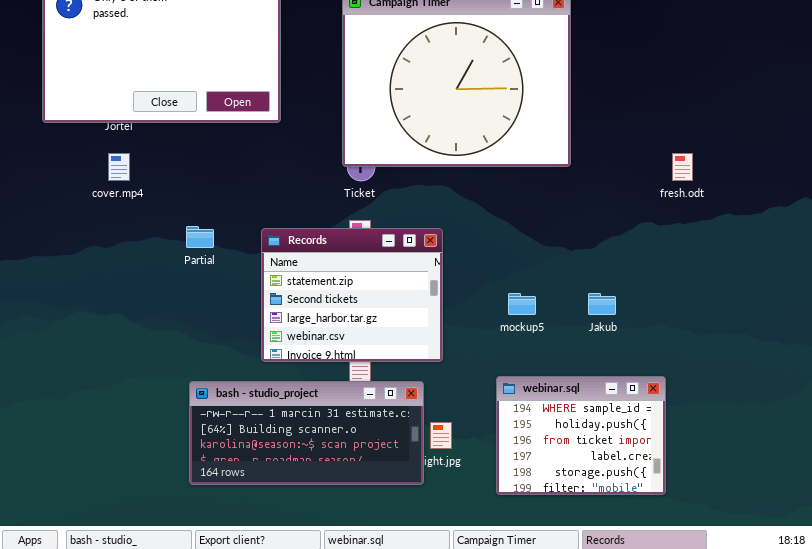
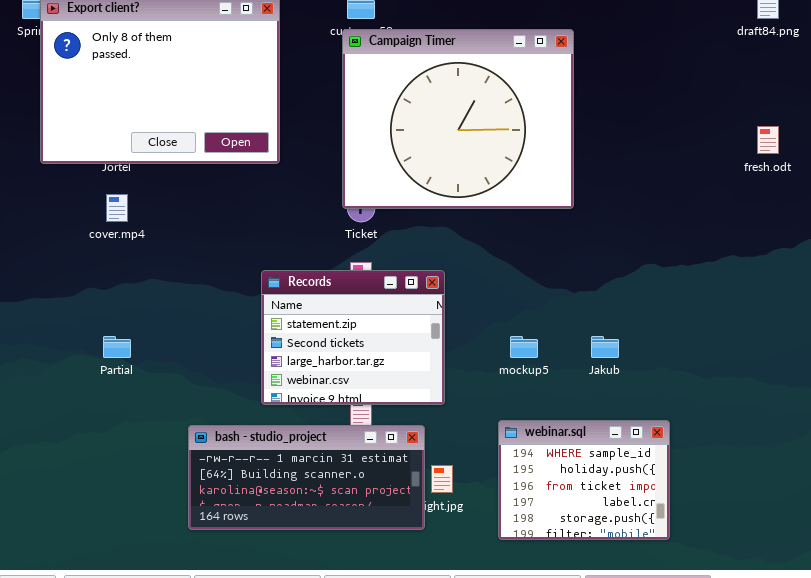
fresh.odt: [672,153,693,181] -> [757,126,779,154], moved
Partial: [186,226,214,248] -> [103,336,131,358], moved

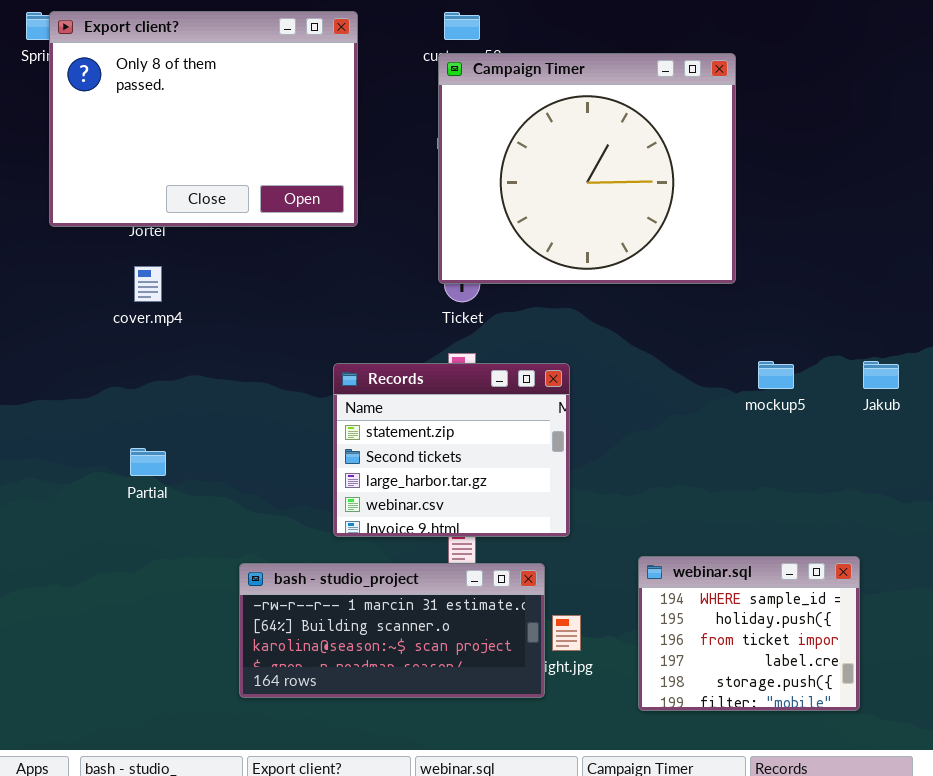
mockup5: [510,336,538,358] -> [758,361,794,389], moved
Jakub: [591,336,619,358] -> [863,361,899,389], moved

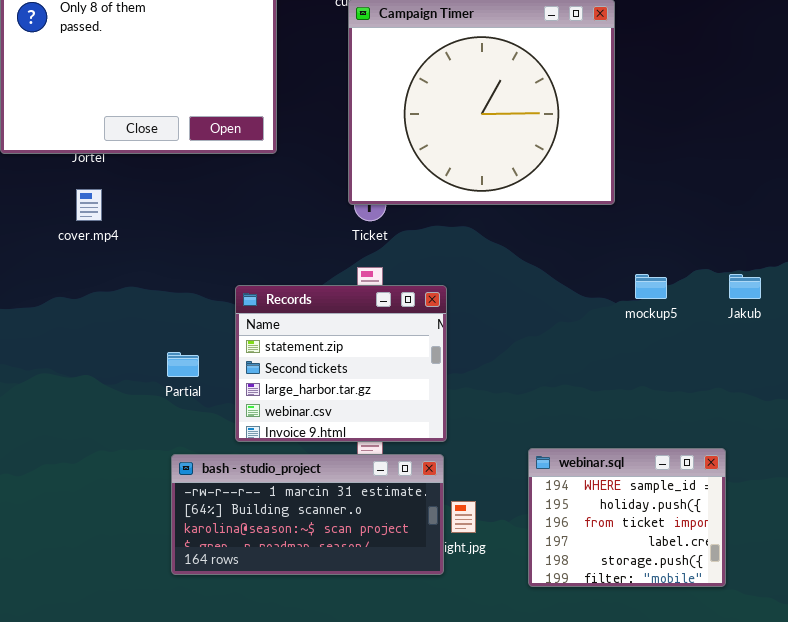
Records: [333,363,570,537] -> [235,285,447,442], moved
Partial: [130,448,166,476] -> [167,352,199,377], moved

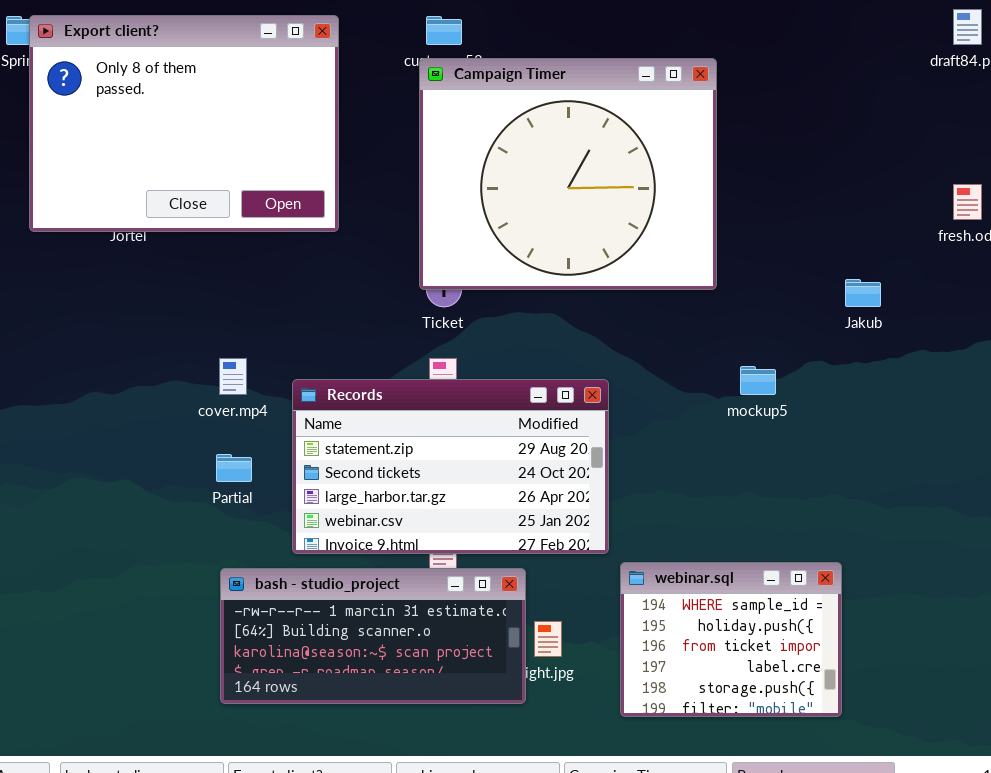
cover.mp4: [76,189,102,221] -> [219,358,247,395], moved
Jakub: [729,274,761,299] -> [845,279,881,307], moved
Records: [235,285,447,442] -> [292,379,609,554], resized

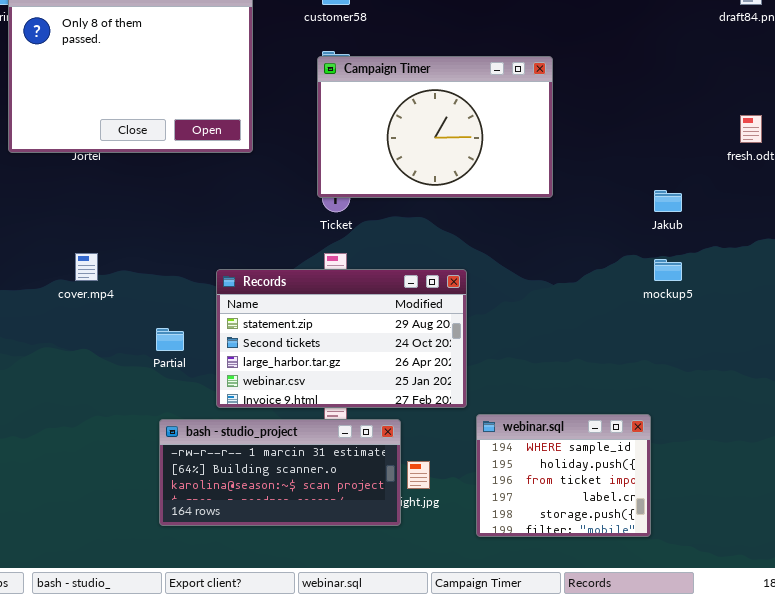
Campaign Timer: [419,58,717,290] -> [317,56,553,198], resized
cover.mp4: [219,358,247,395] -> [75,253,98,281], moved
mockup5: [740,366,776,395] -> [654,259,682,281], moved

